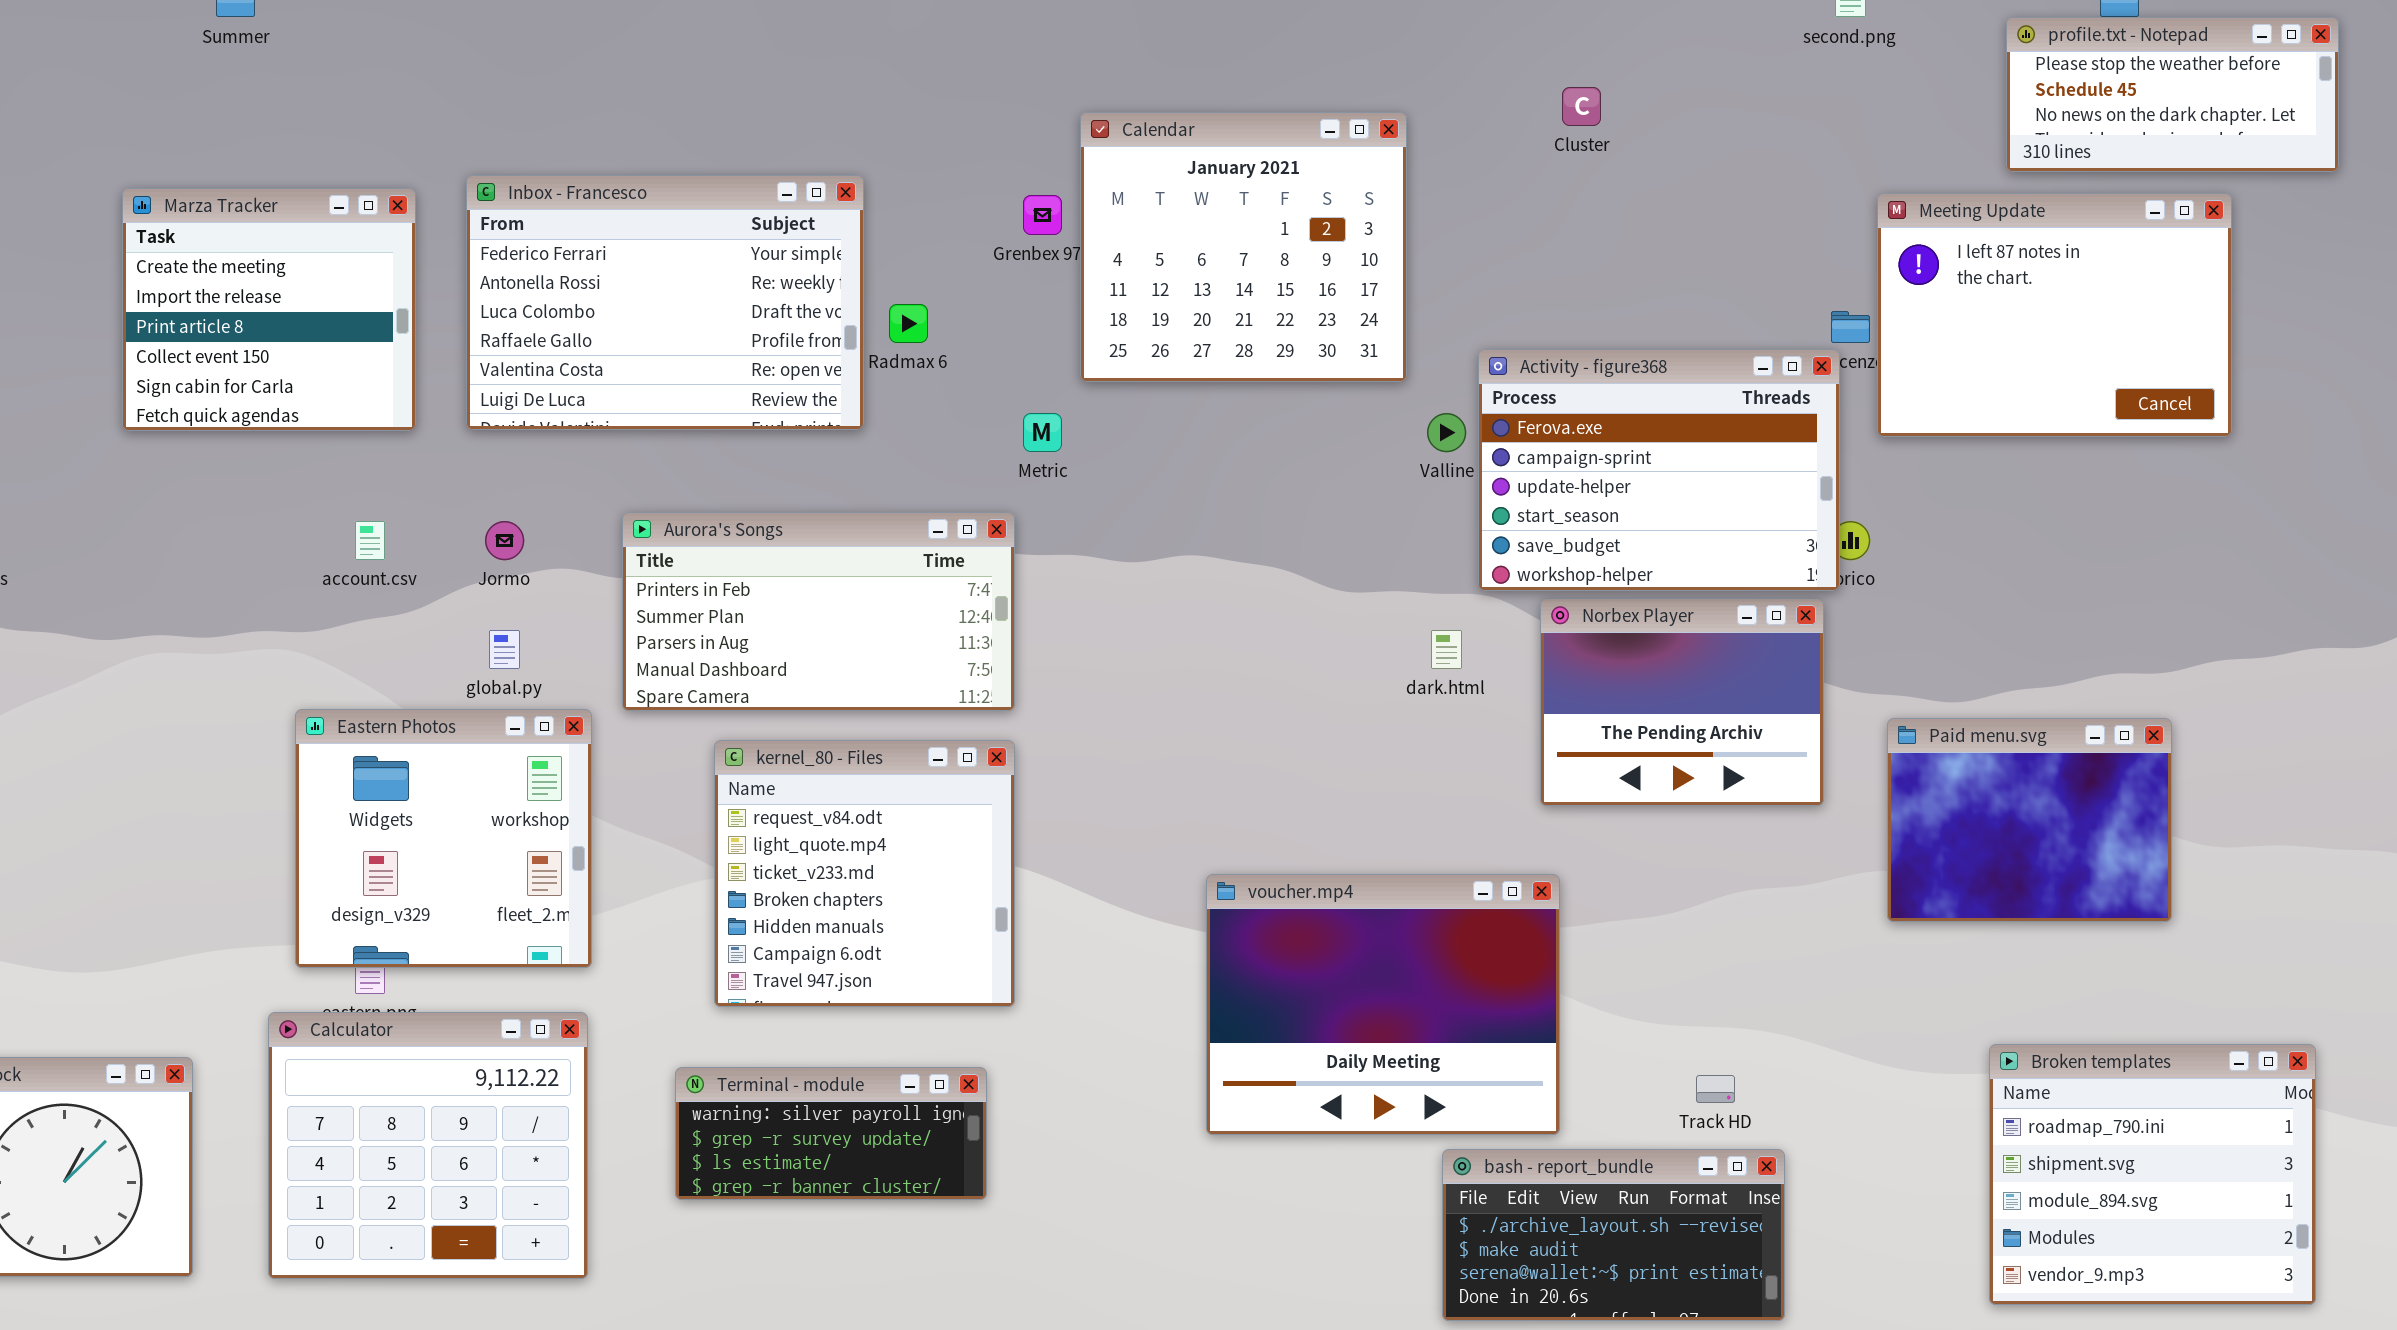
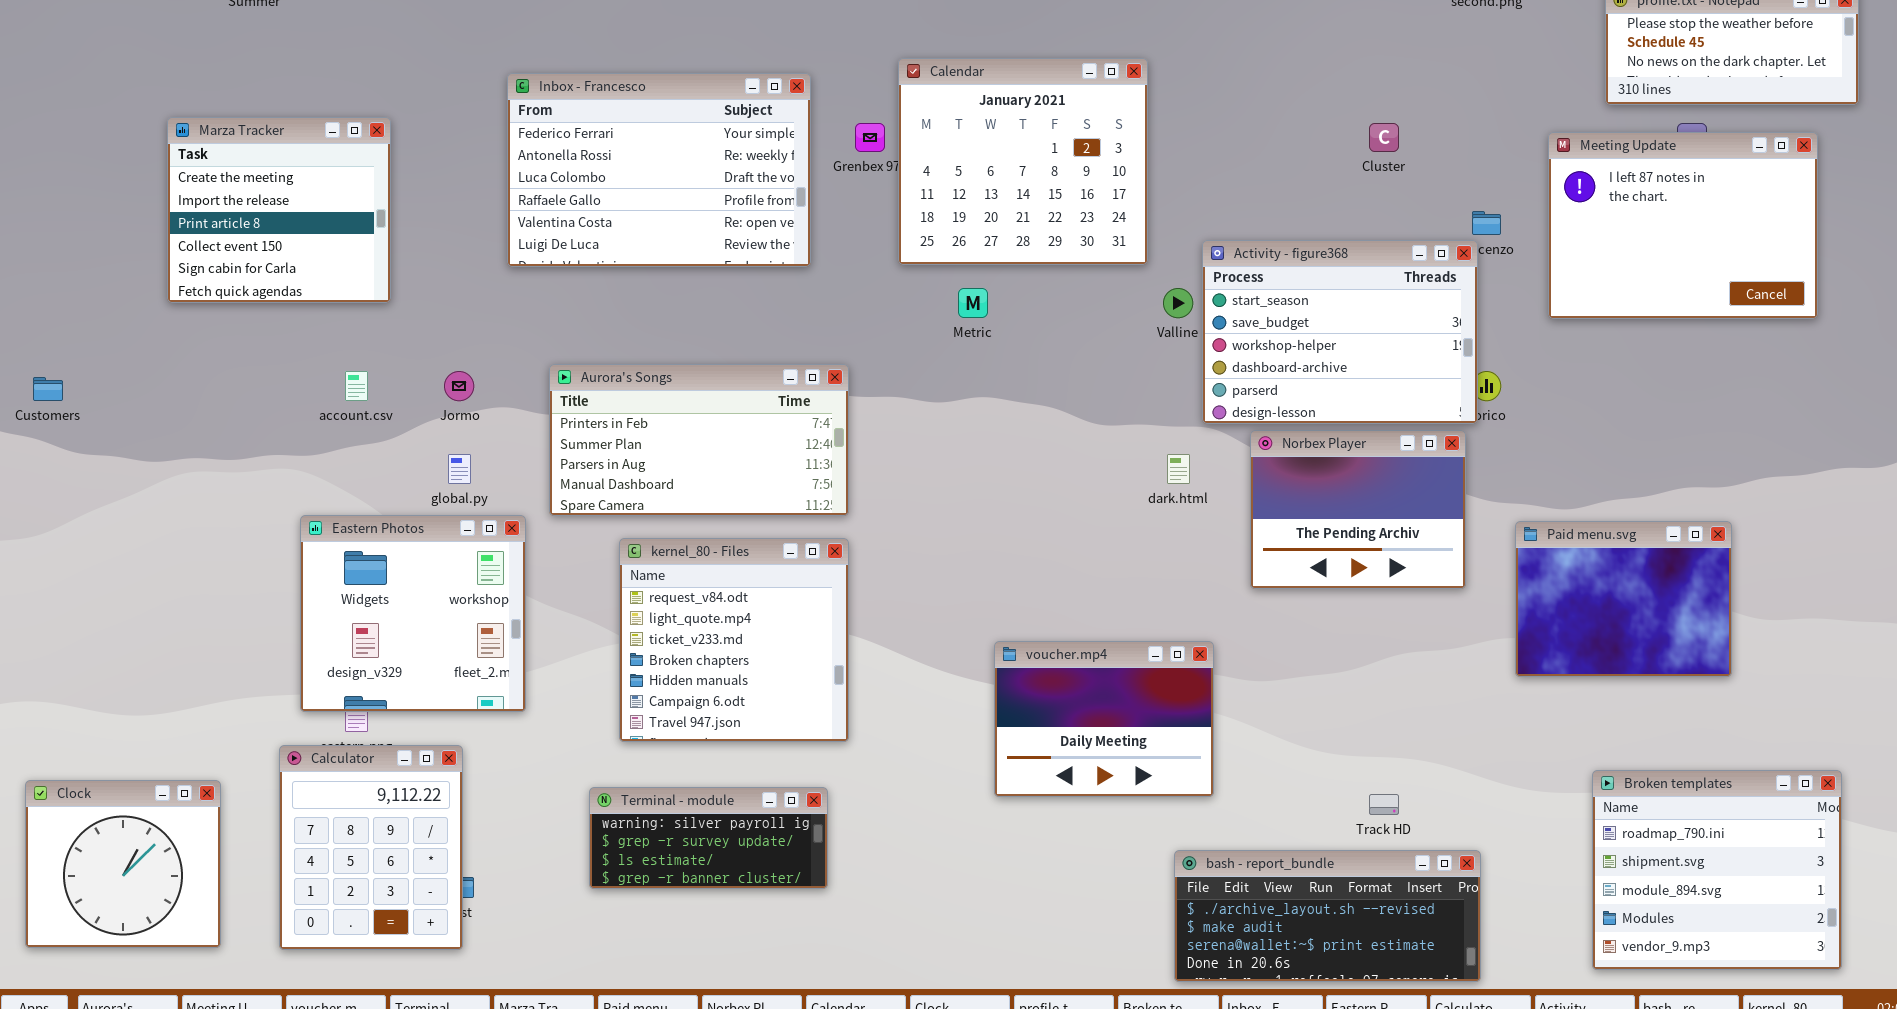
Cluster: [1562,87,1601,126] -> [1369,123,1399,152], moved
Inbox - Francesco: [466,175,864,430] -> [507,73,811,267], moved
Meeting Update: [1877,193,2232,437] -> [1548,132,1818,319], moved
Activity - figure368: [1478,349,1840,591] -> [1202,240,1478,424], scrolled down 3 rows
Metric: [1023,413,1062,452] -> [958,288,988,318], moved
voucher.mp4: [1206,874,1560,1135] -> [994,641,1214,797], resized
Calculator: [268,1012,588,1279] -> [279,745,463,950], resized
bash - report_bundle: [1442,1149,1785,1321] -> [1174,850,1481,982], resized

